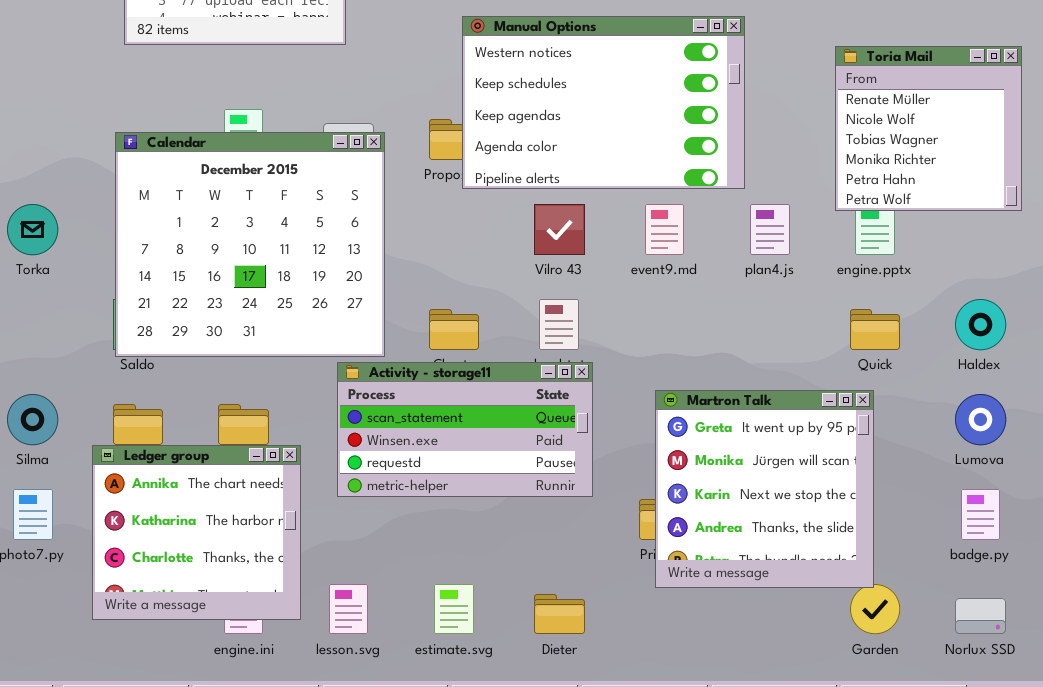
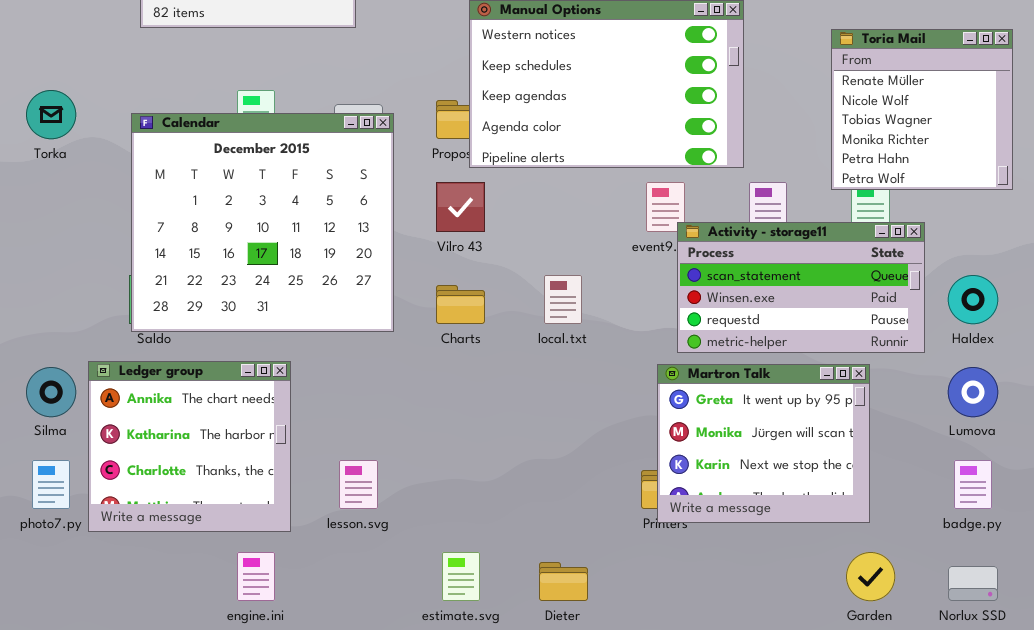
Torka: [7,204,58,255] -> [26,90,76,139], moved
Vilro 43: [534,204,585,255] -> [436,182,485,232], moved
Activity - storage11: [337,362,593,497] -> [677,222,925,353], moved
Martron Talk: [655,390,874,588] -> [657,364,870,523], resized
Ledger group: [92,445,301,620] -> [88,361,291,532], moved
lesson.svg: [329,584,368,634] -> [339,460,378,509], moved

